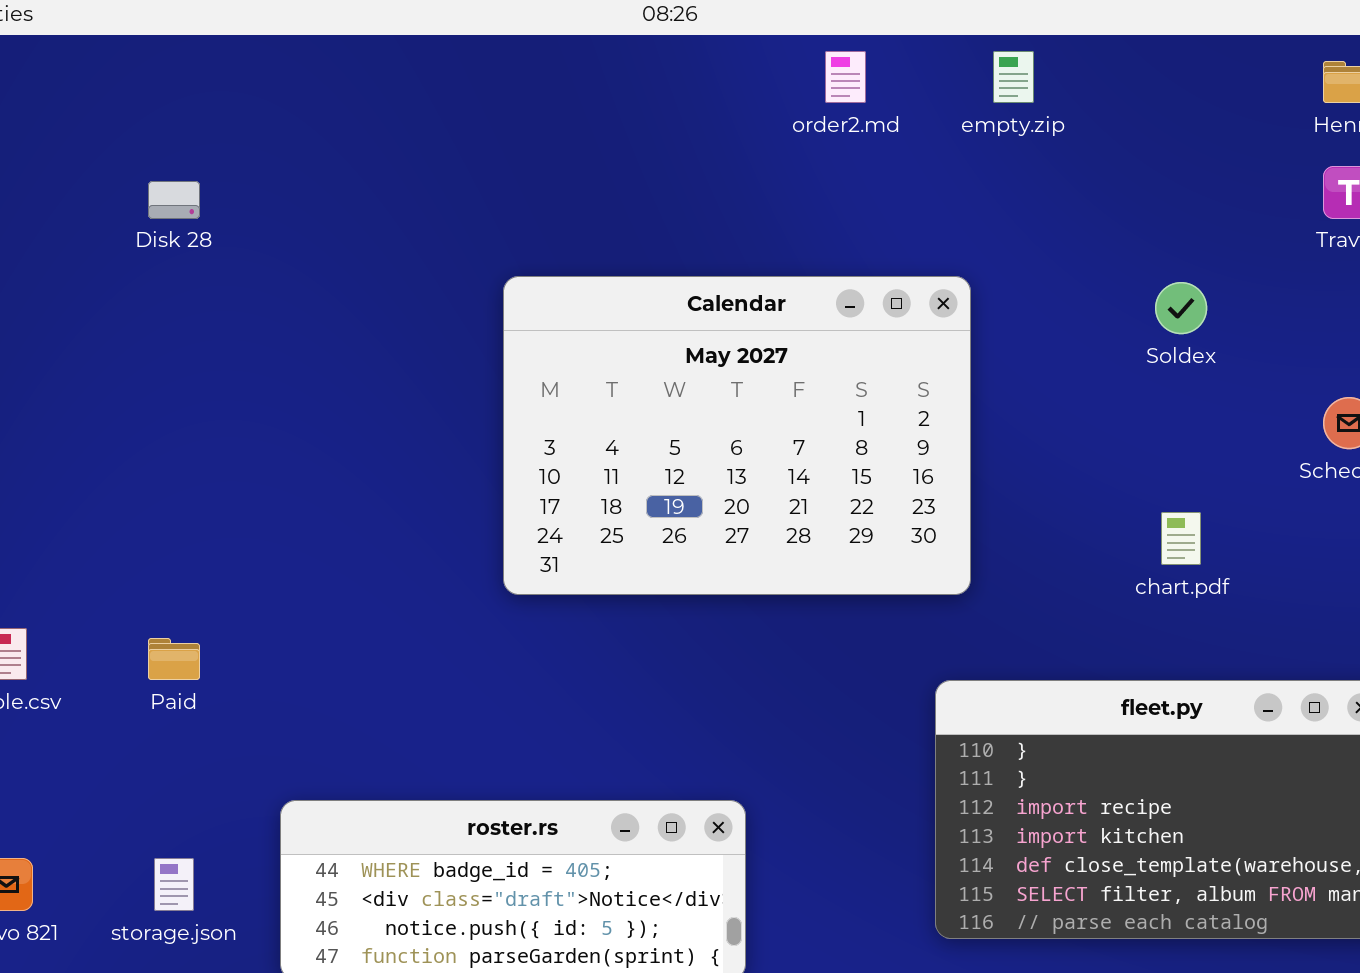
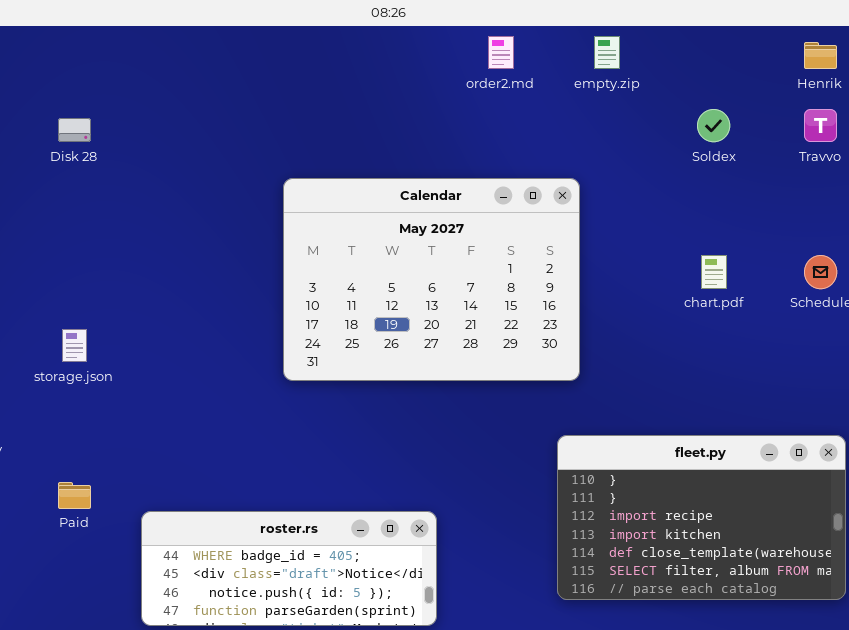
Soldex: [1155,282,1207,334] -> [697,109,730,142], moved
chart.pdf: [1161,512,1201,565] -> [701,255,727,289], moved
Paid: [148,638,200,680] -> [58,482,91,509], moved
storage.json: [154,858,194,911] -> [62,329,87,362], moved

